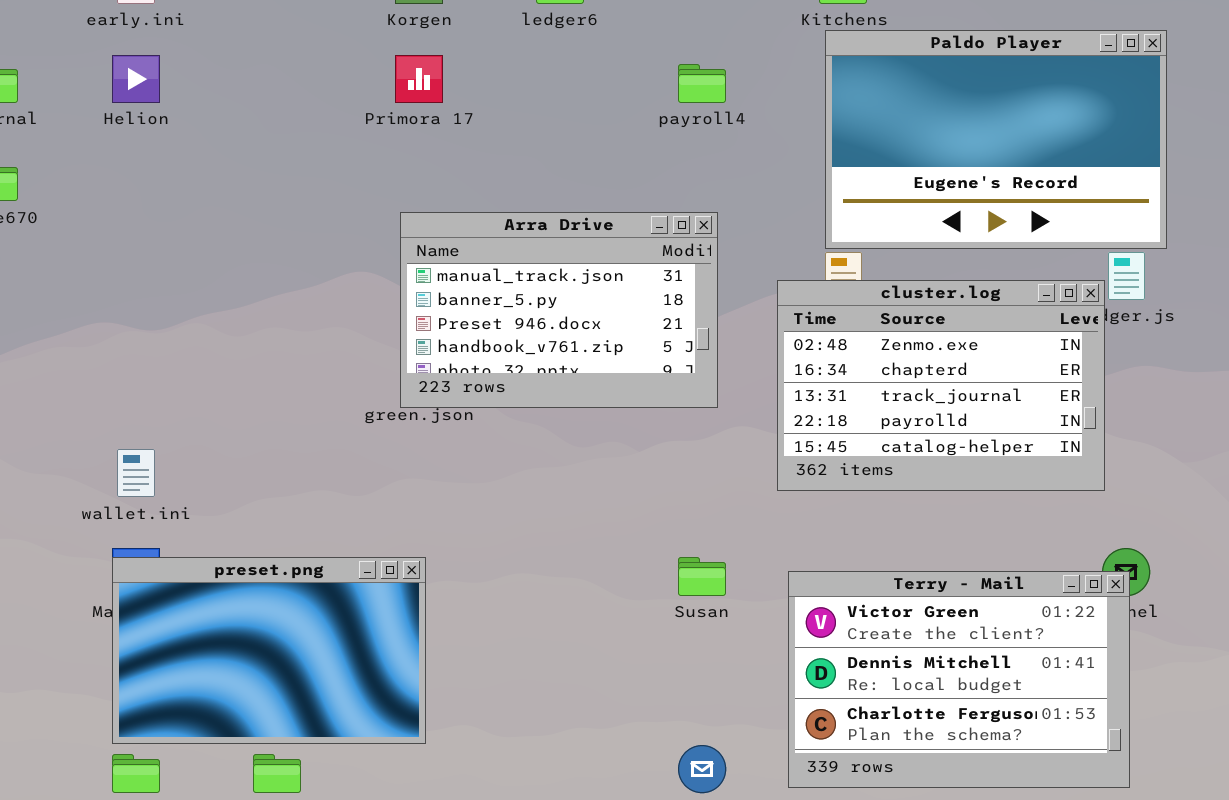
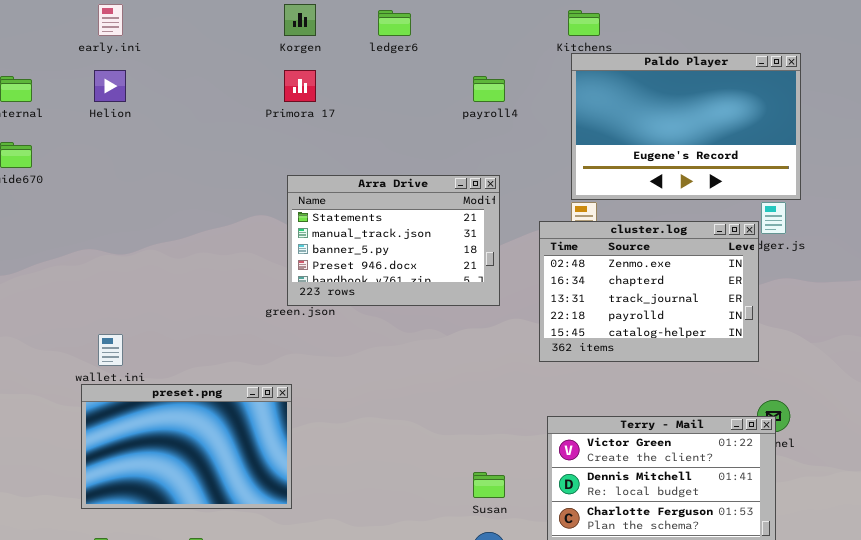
Arra Drive: [400,212,718,408] -> [287,175,500,306], scrolled up 1 row
preset.png: [112,557,426,744] -> [81,384,292,509], moved
Susan: [678,557,726,596] -> [473,472,505,498], moved

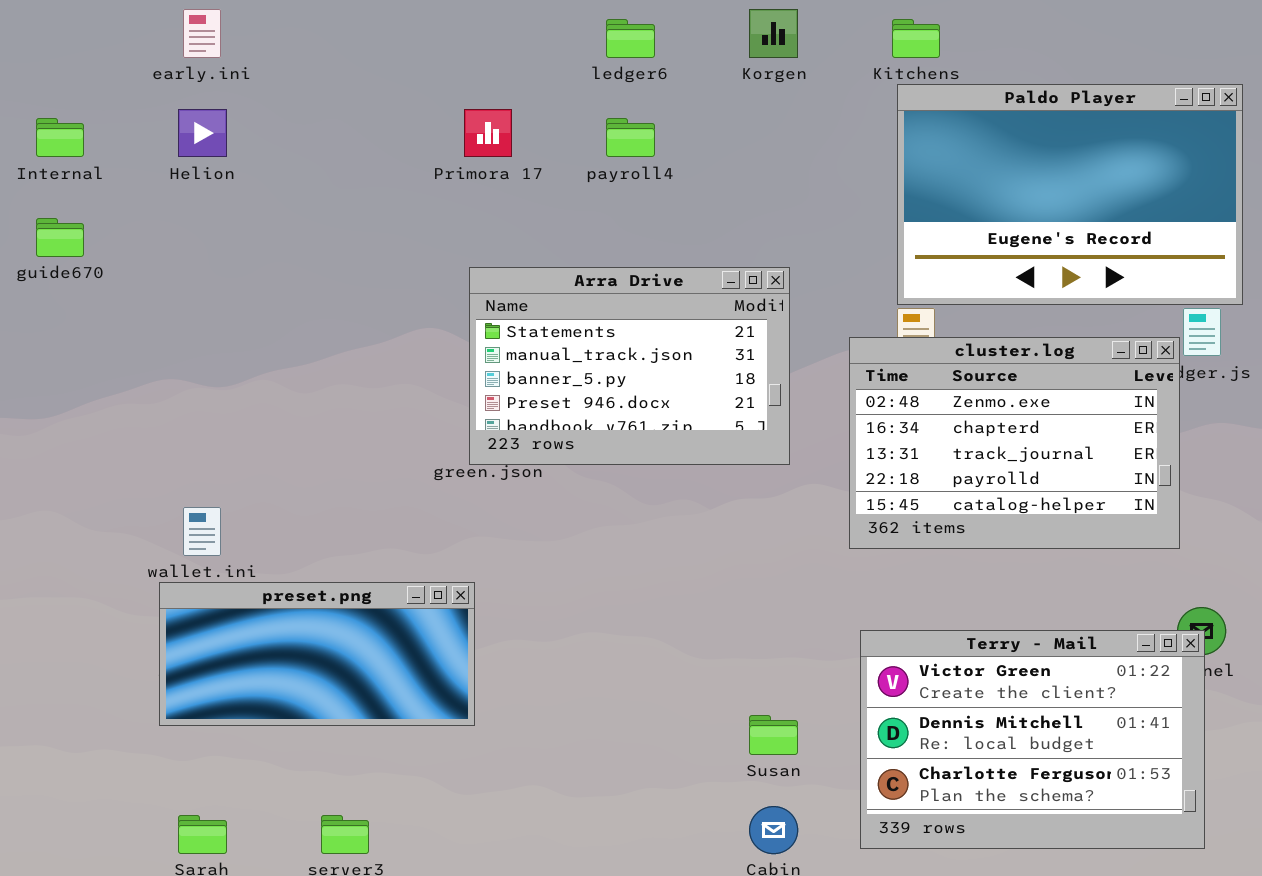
Korgen: [284,4,316,36] -> [749,9,798,58], moved
payroll4: [473,76,505,102] -> [606,118,655,157], moved
preset.png: [81,384,292,509] -> [159,582,475,726], resized

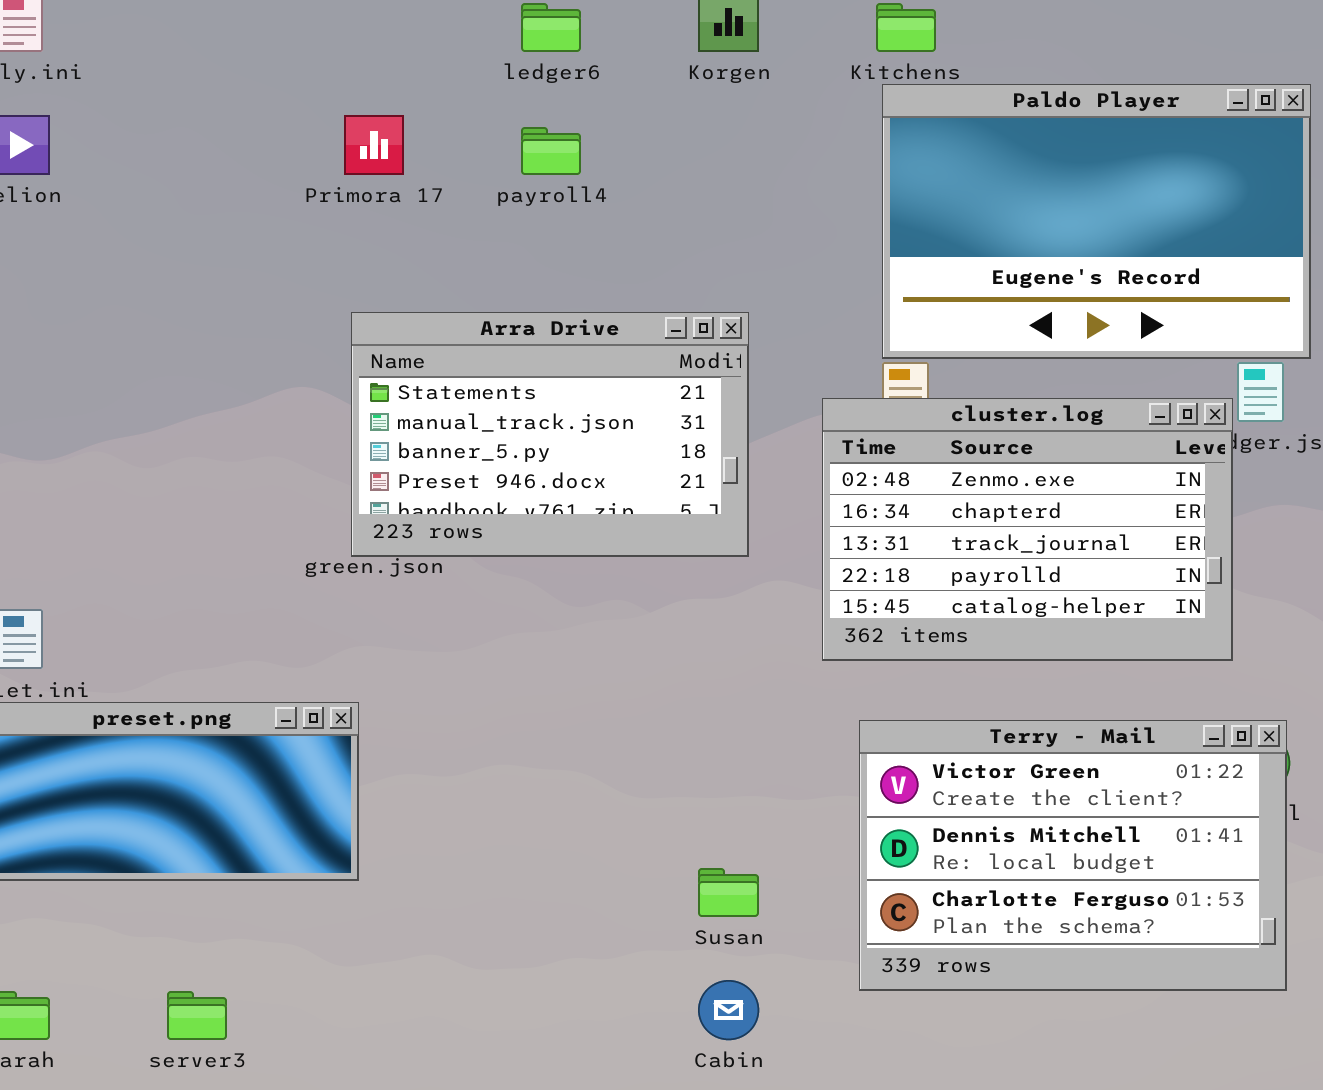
Terry - Mail: [860,630,1205,849] -> [859,720,1287,991], moved

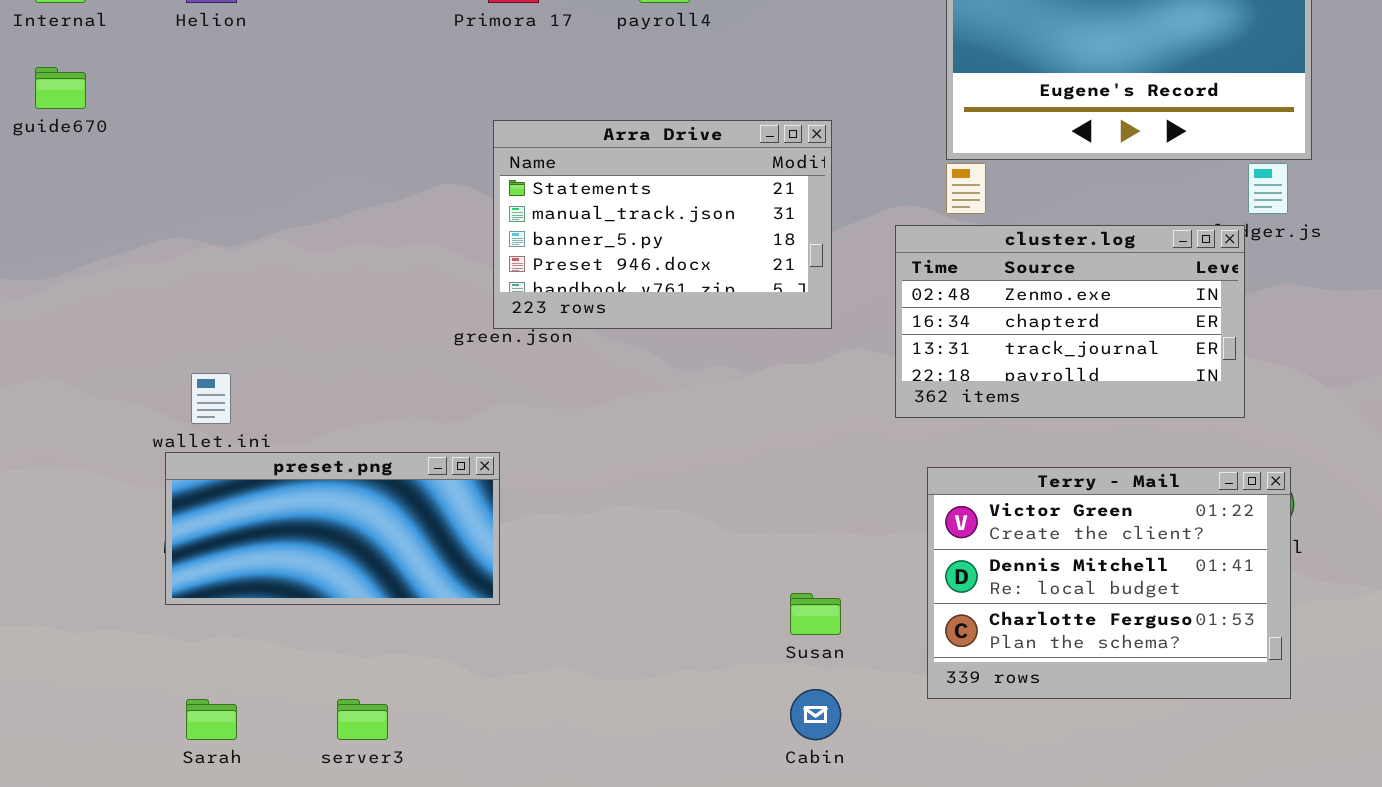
cluster.log: [822,398,1233,661] -> [895,225,1245,418], resized

